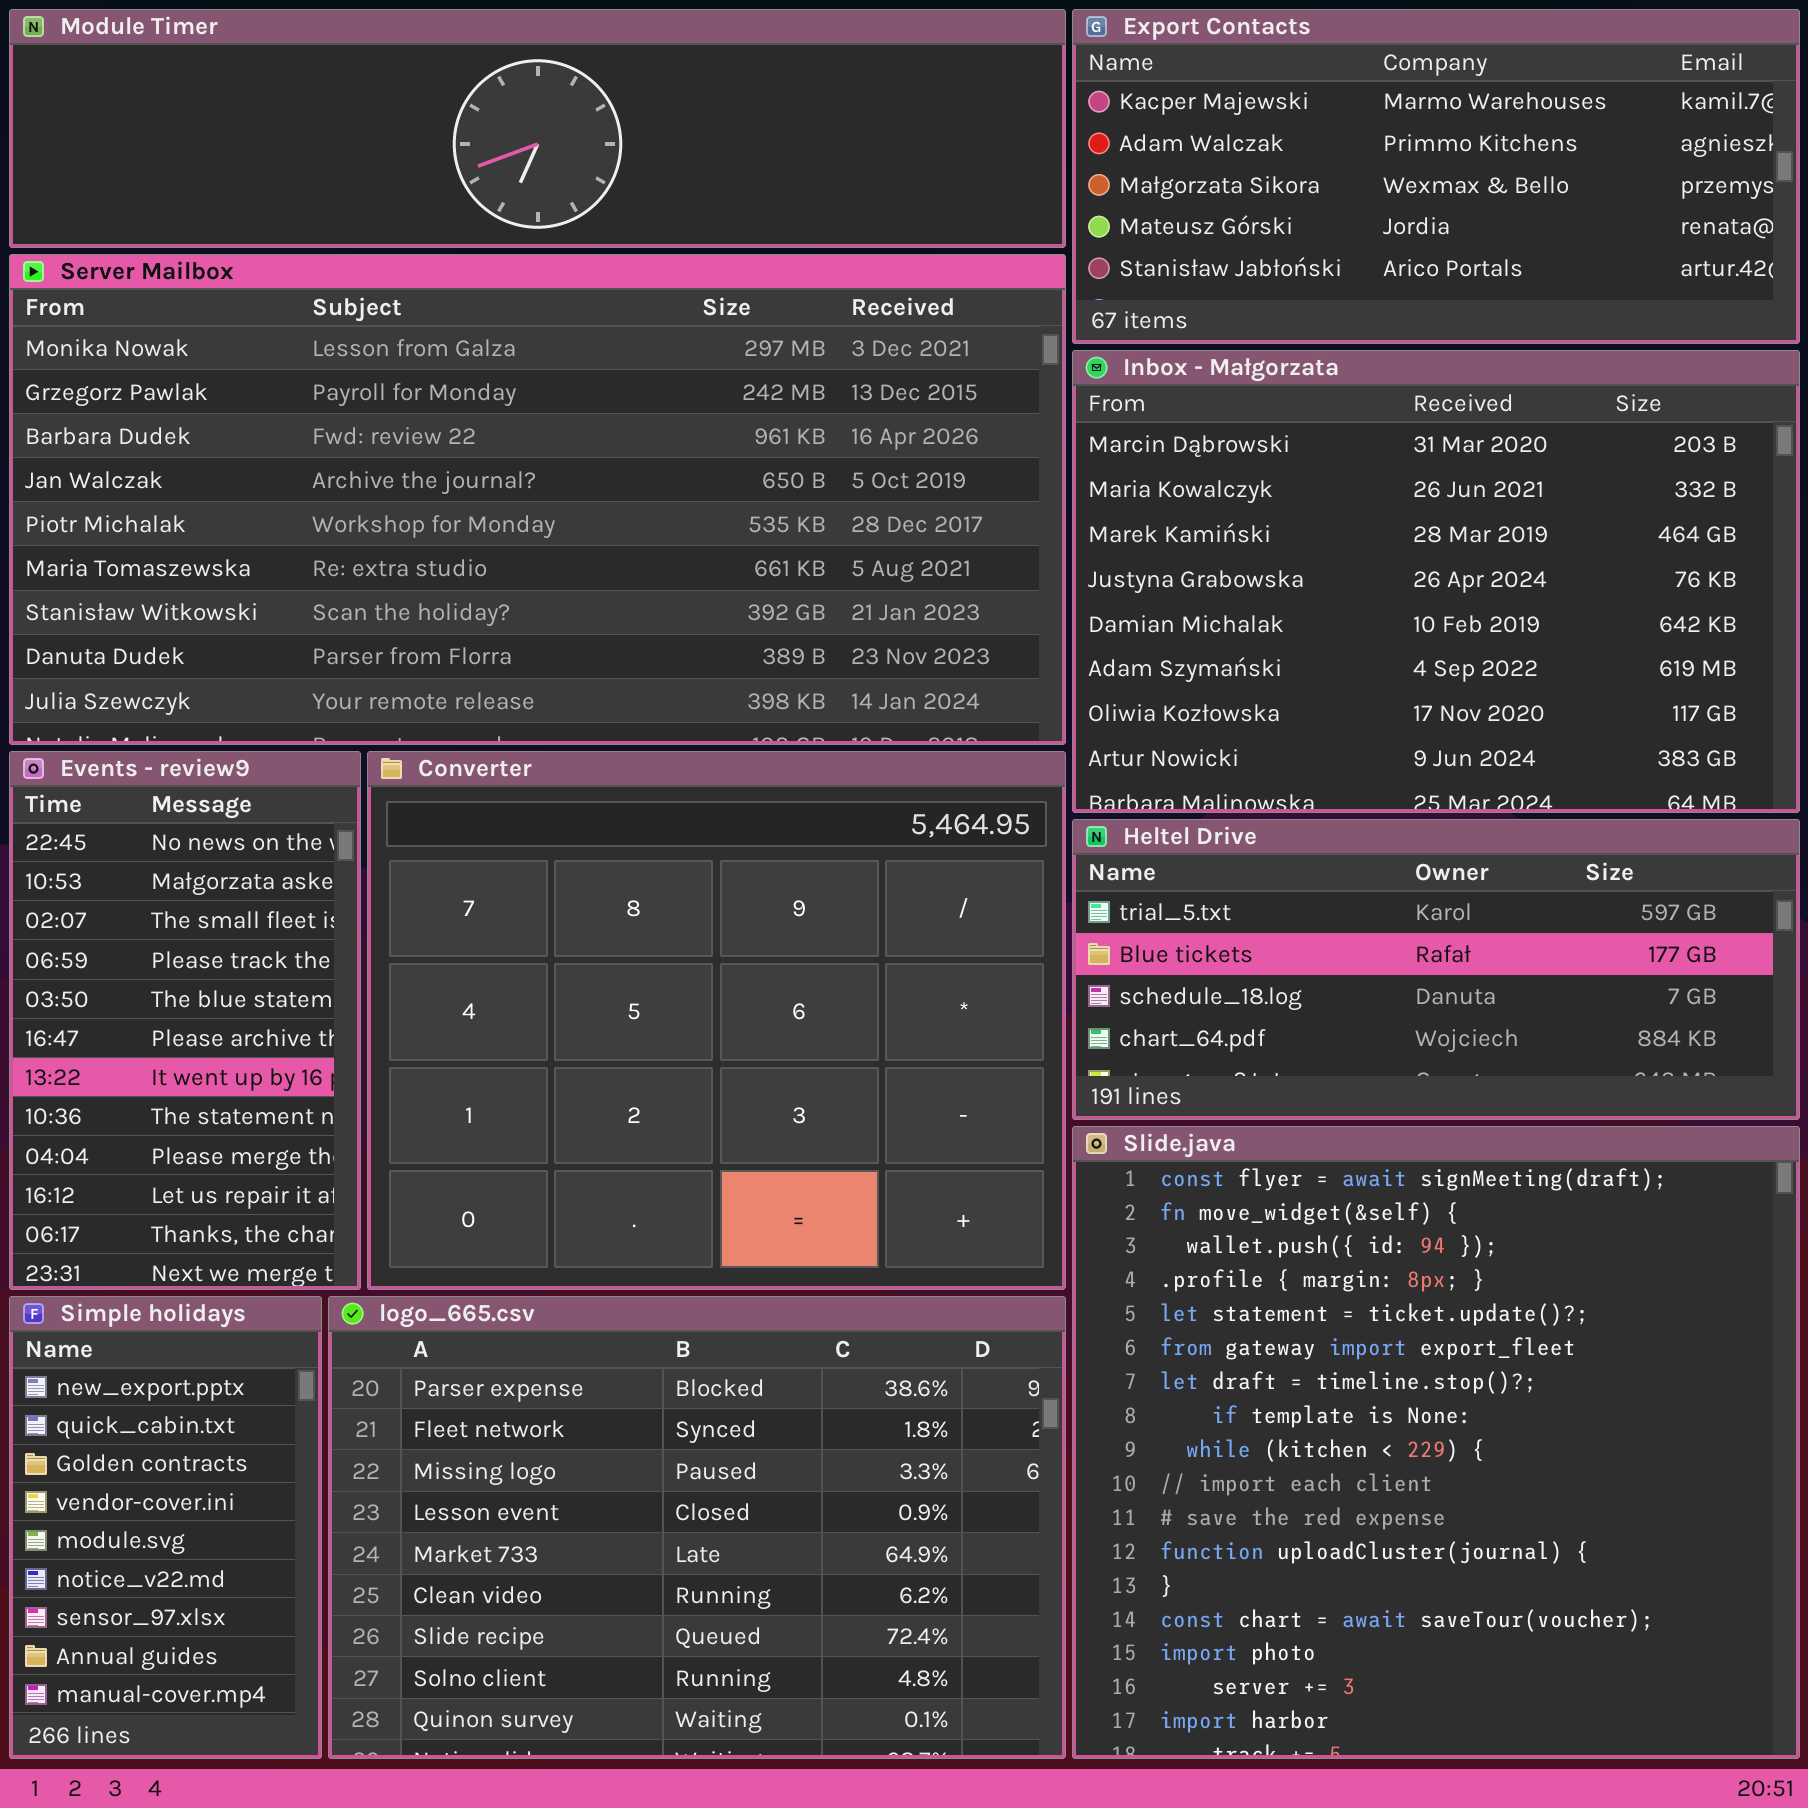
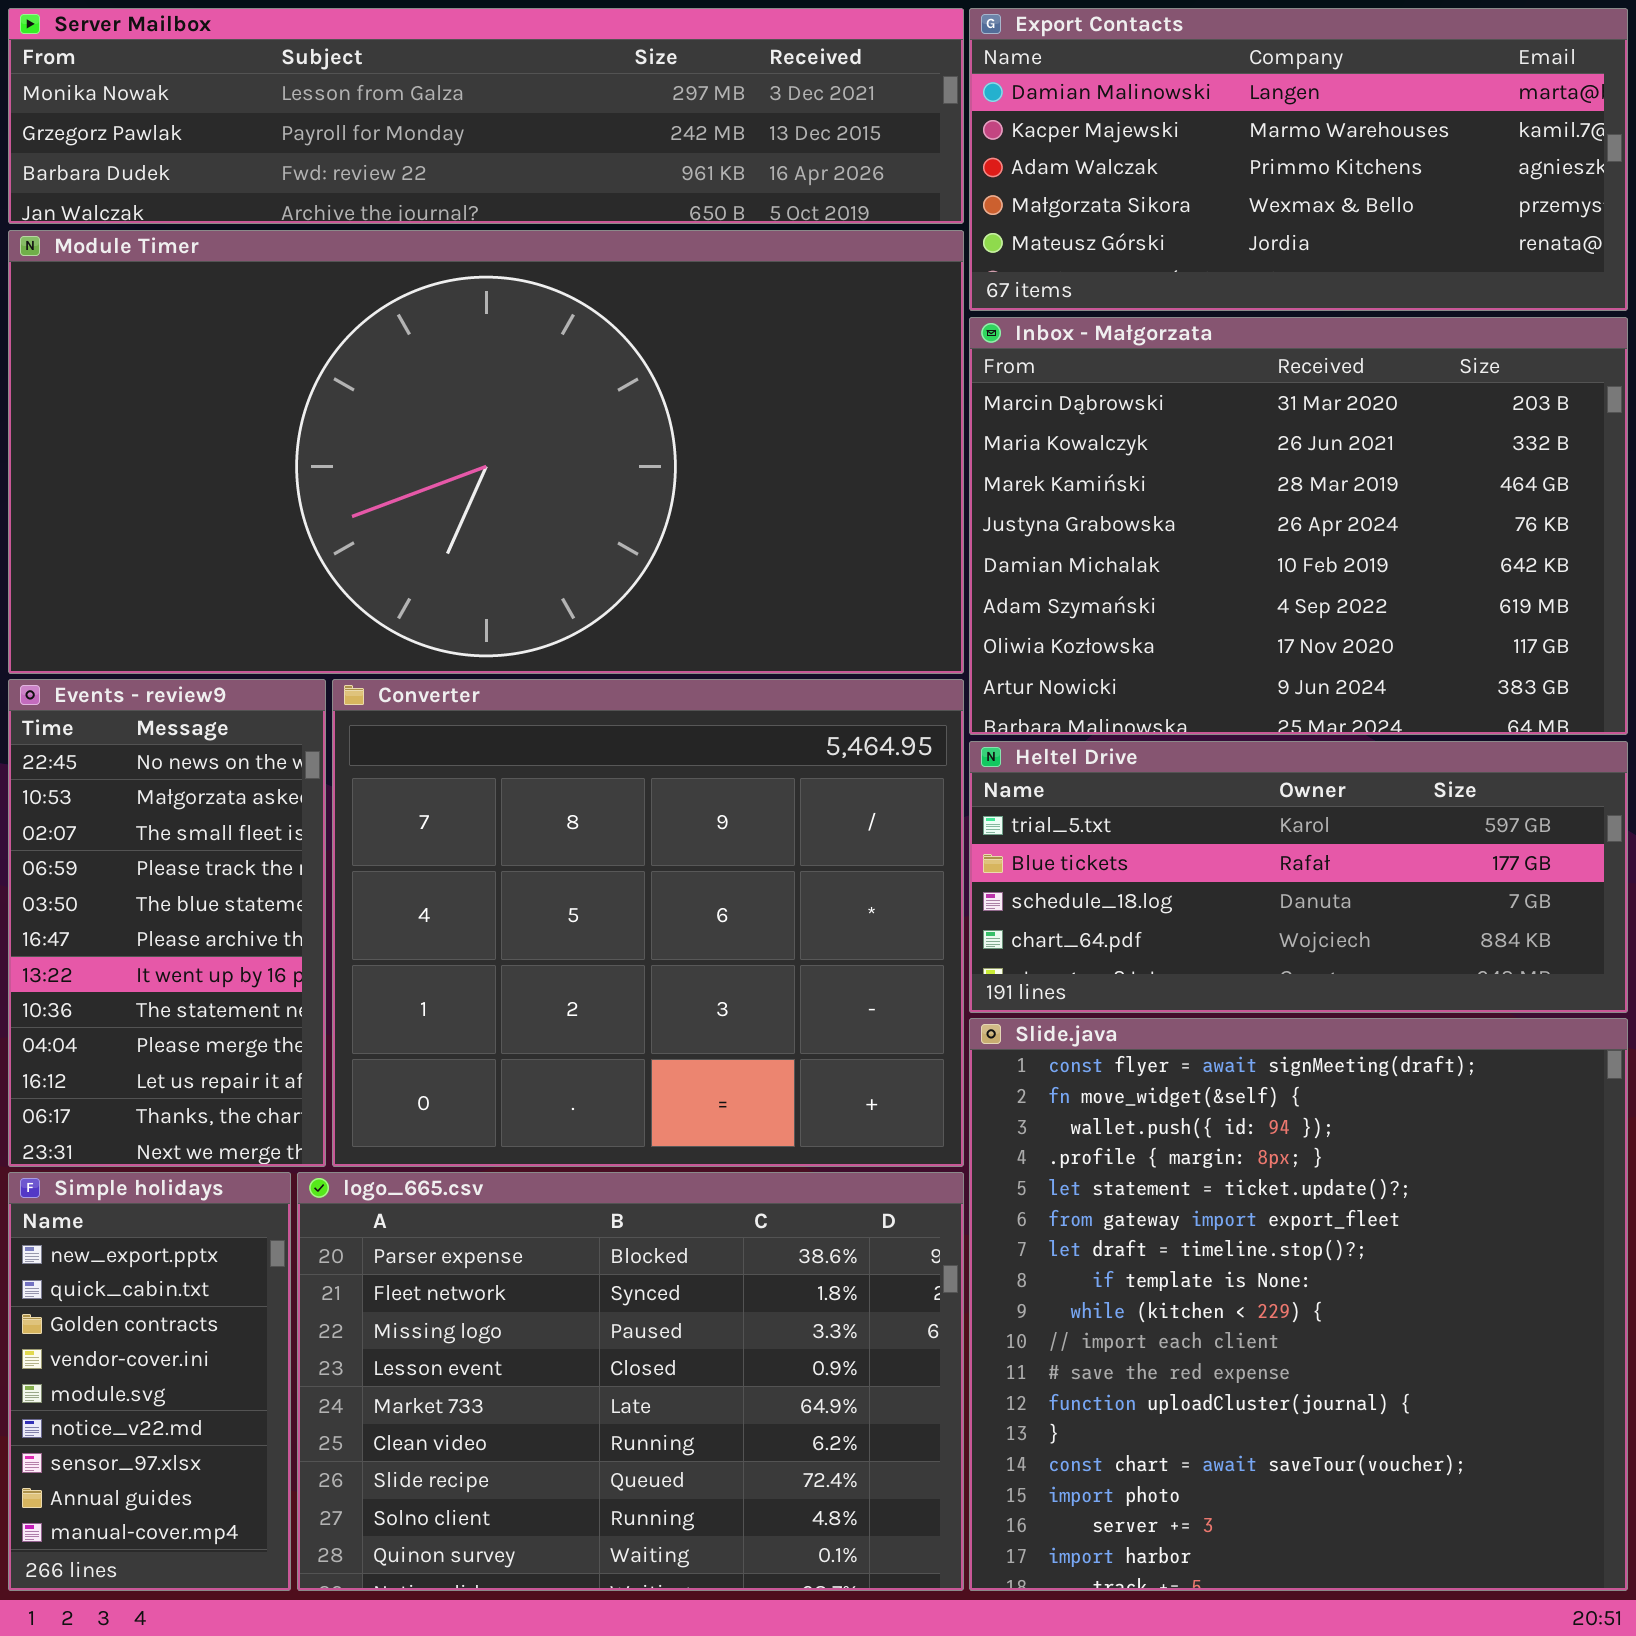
Module Timer: [9,9,1066,248] -> [8,230,964,674], moved, resized
Export Contacts: [1072,9,1800,344] -> [969,8,1628,311], scrolled up 1 row
Server Mailbox: [9,254,1066,745] -> [8,8,964,224], moved, resized

